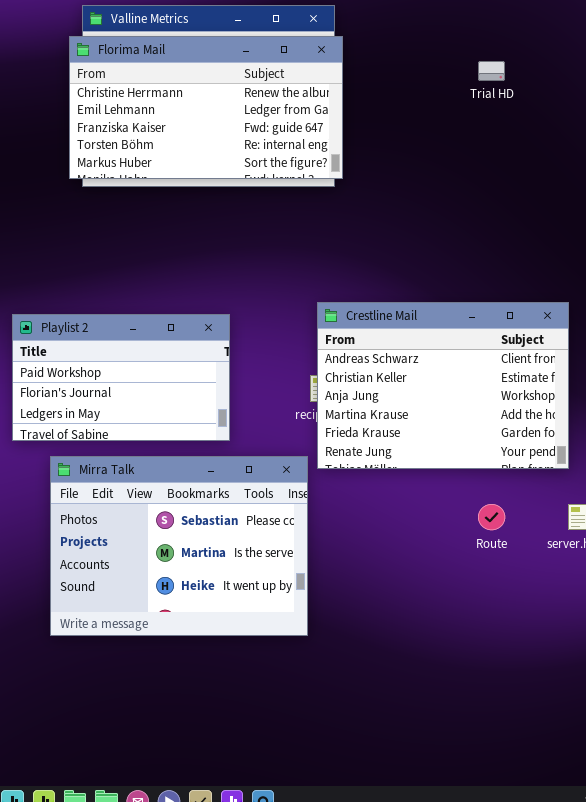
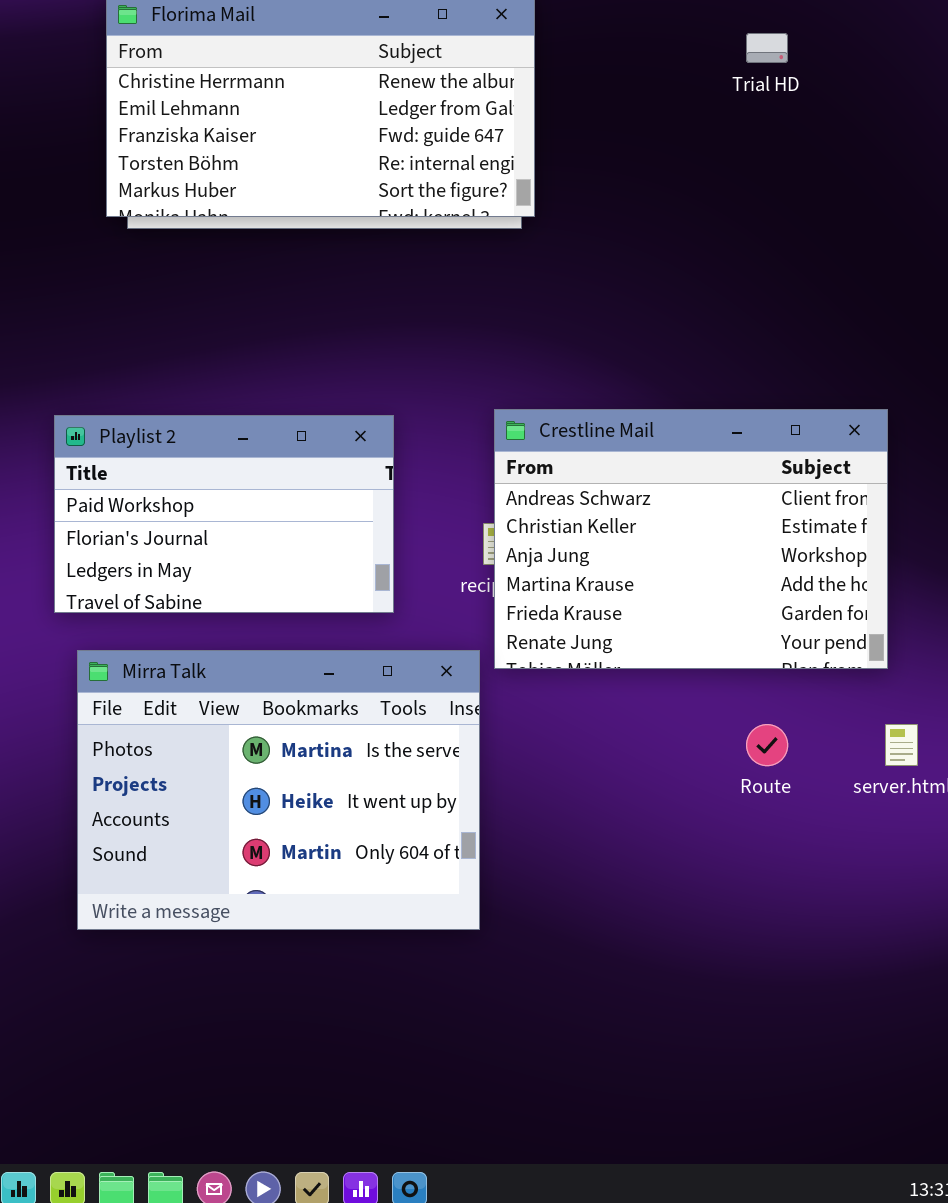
Playlist 2: [12,314,230,441] -> [54,415,394,613], moved
Mirra Talk: [50,456,308,636] -> [77,650,480,930], scrolled down 1 row

